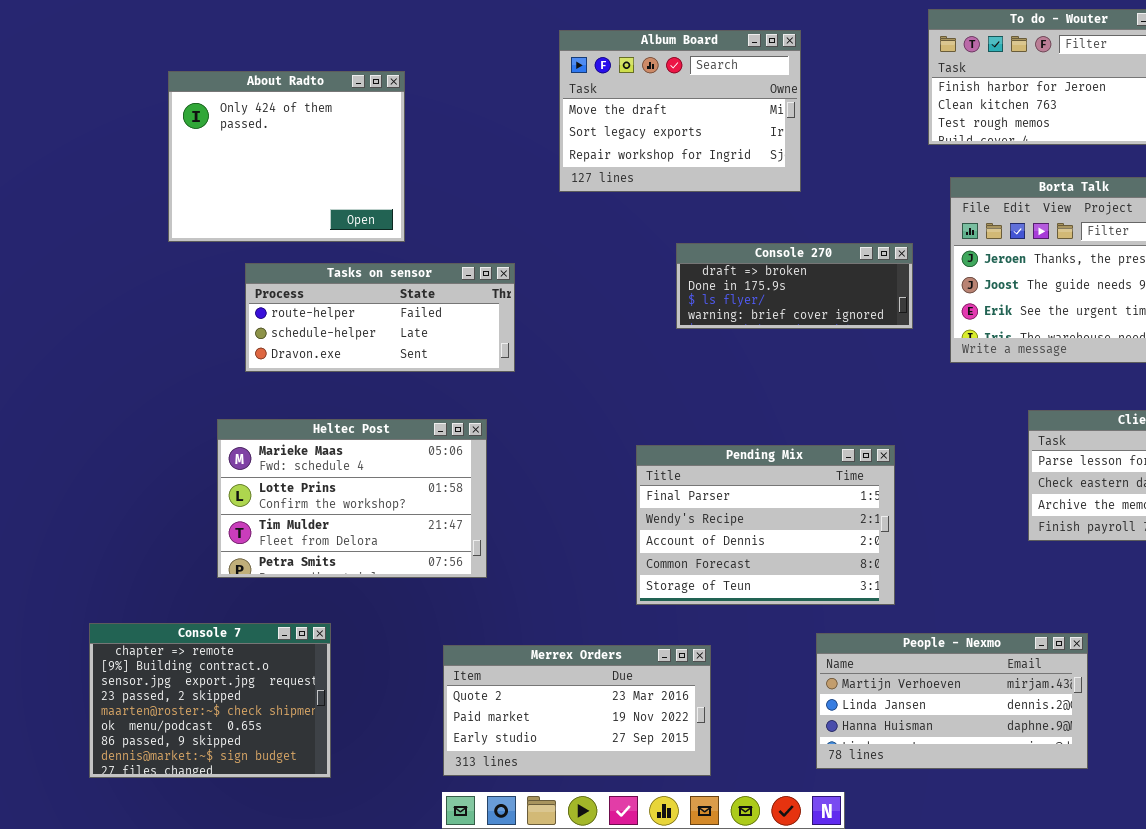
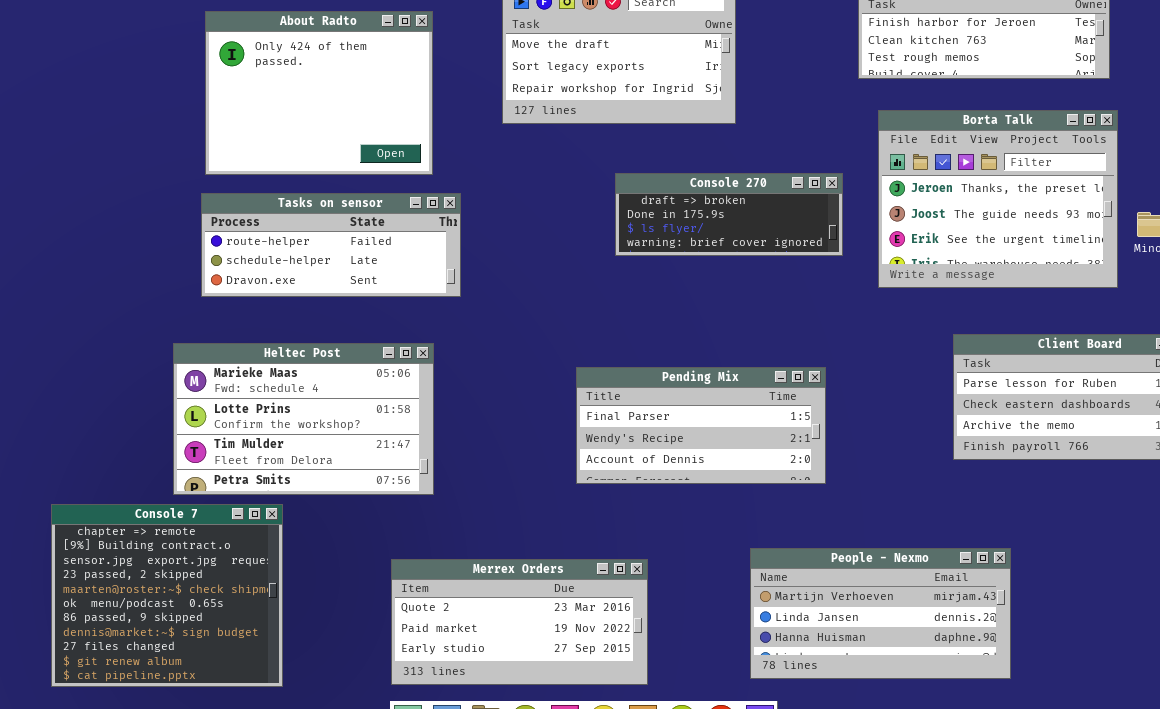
About Radto: [168,71,405,242] -> [205,11,433,175], moved
Pending Mix: [636,445,895,605] -> [576,367,826,484], resized
Console 7: [89,623,331,778] -> [51,504,283,687], resized

